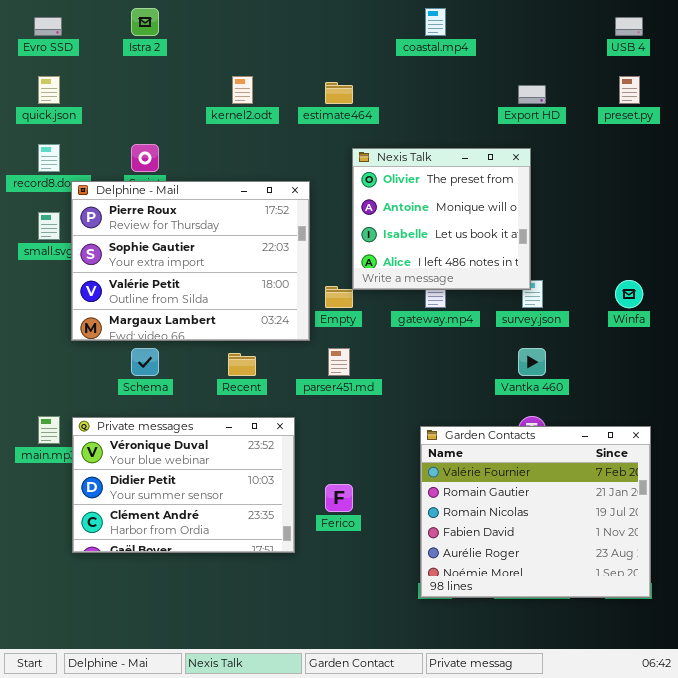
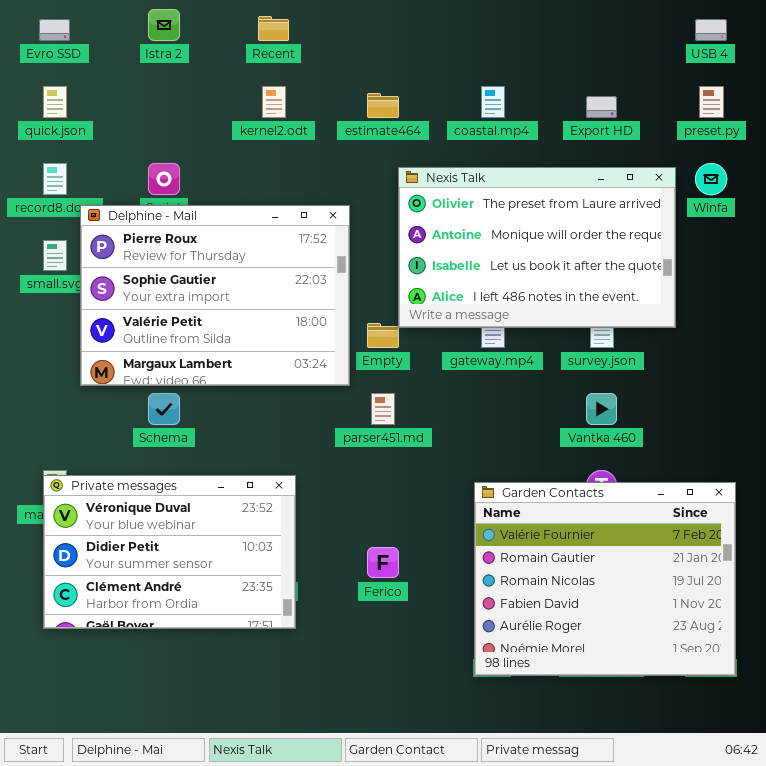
coastal.mp4: [425,8,446,36] -> [481,86,505,118], moved
Nexis Talk: [352,148,531,290] -> [398,167,676,328], resized
Winfa: [615,280,643,308] -> [695,163,727,195], moved
Recent: [228,353,256,376] -> [258,16,289,41], moved
Private messages: [72,417,295,553] -> [43,475,296,629], moved

